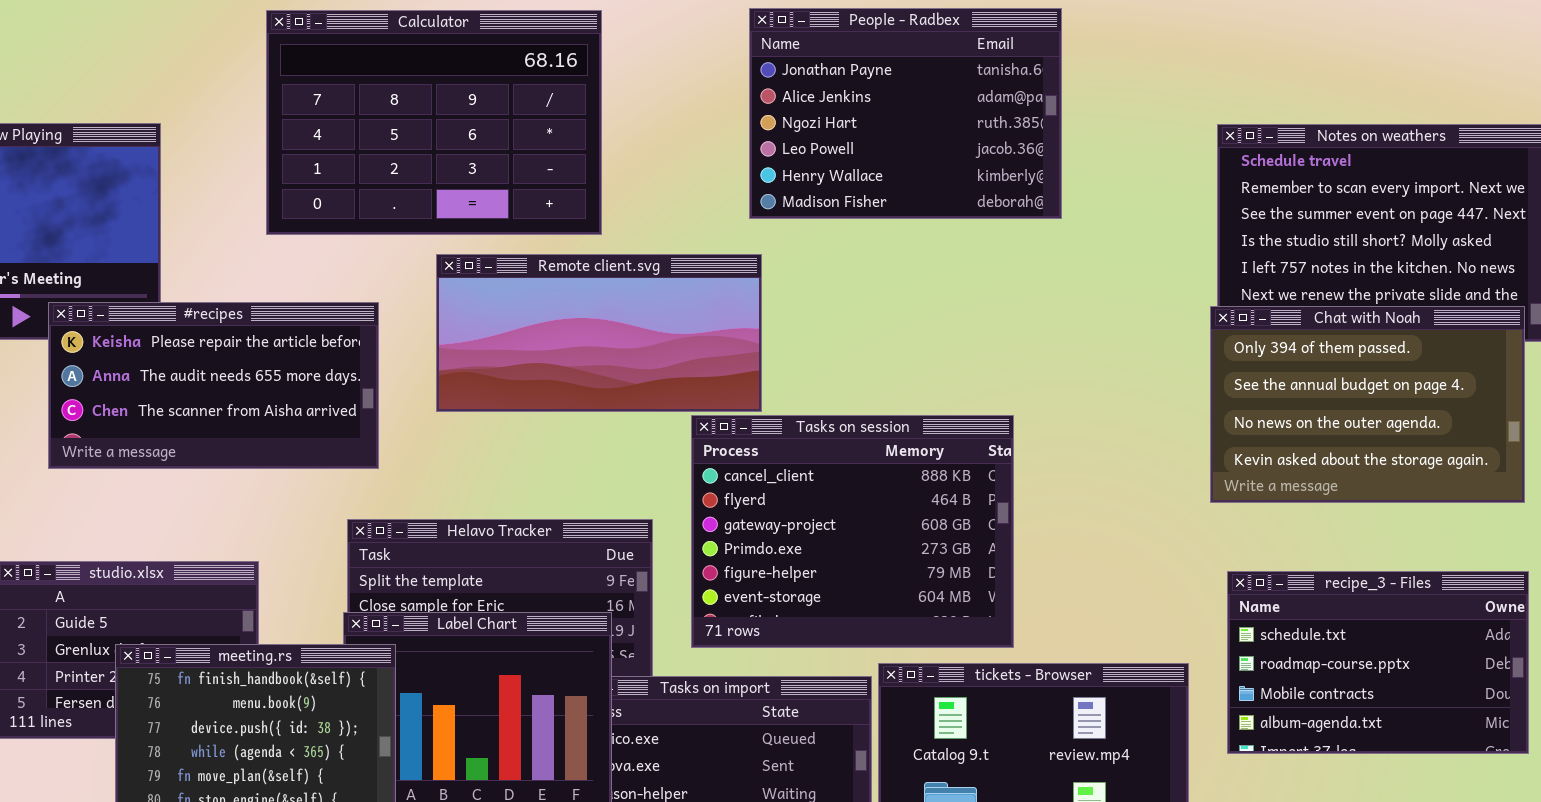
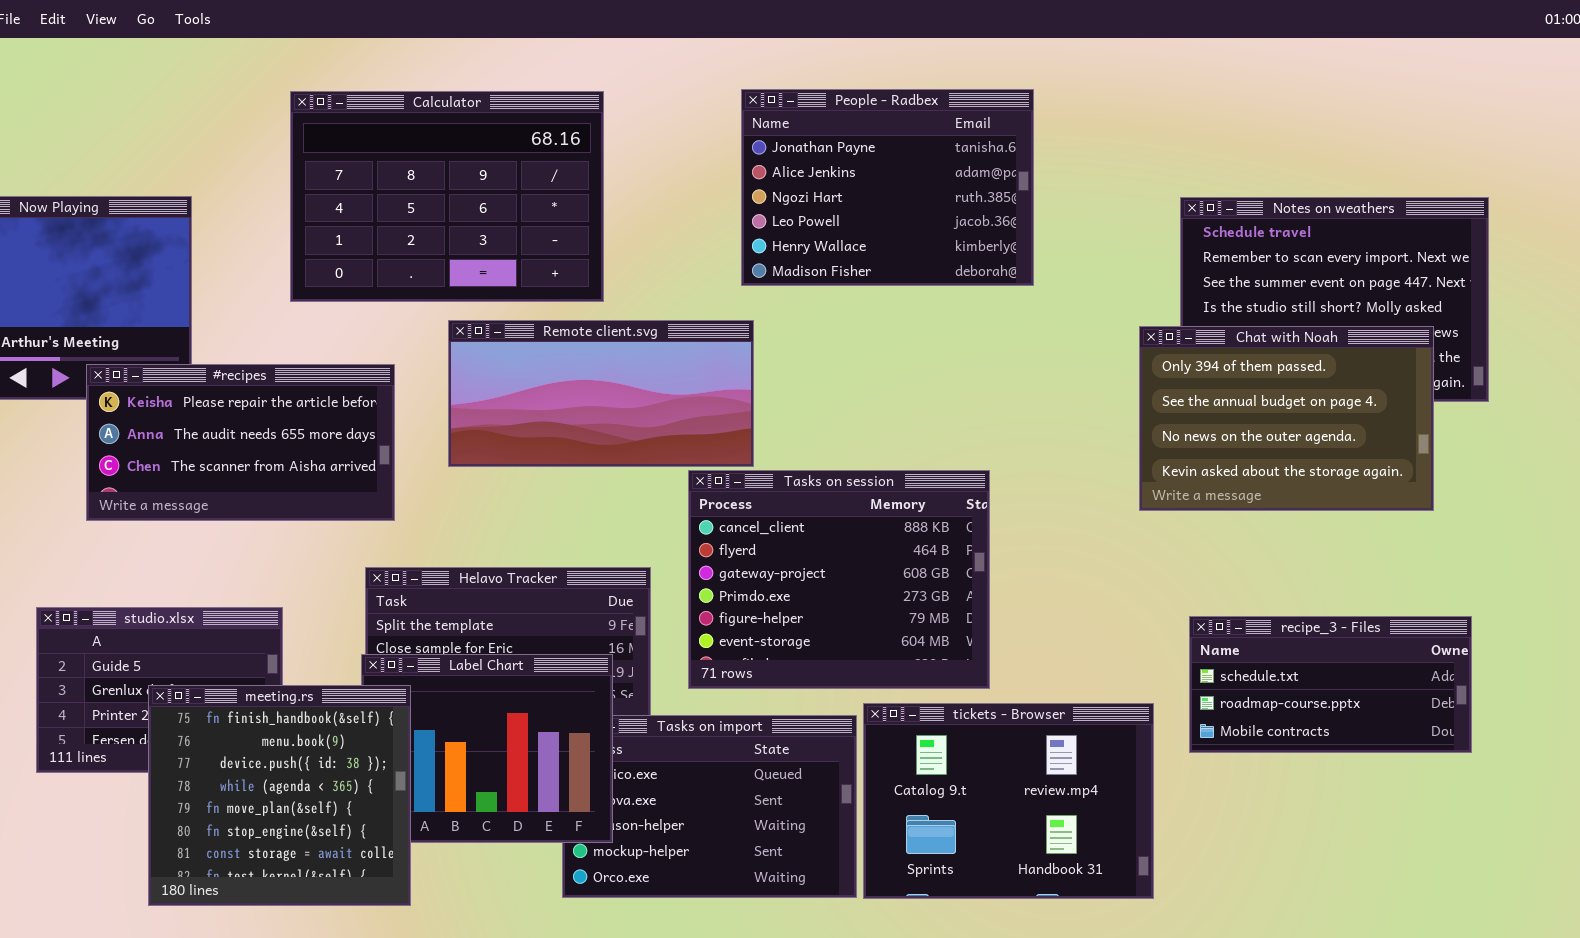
Chat with Noah: [1210,306,1525,503] -> [1139,326,1434,511], moved
recipe_3 - Files: [1227,571,1529,754] -> [1189,616,1472,753], resized

